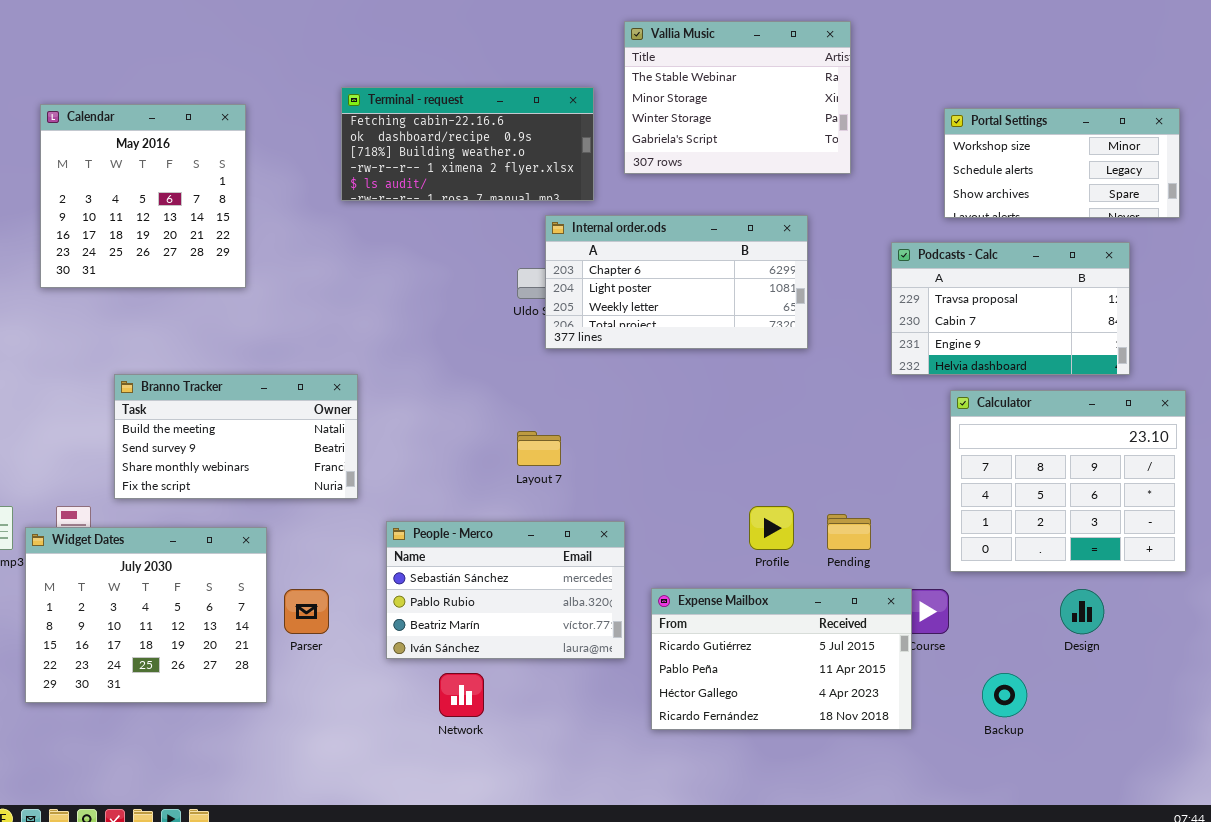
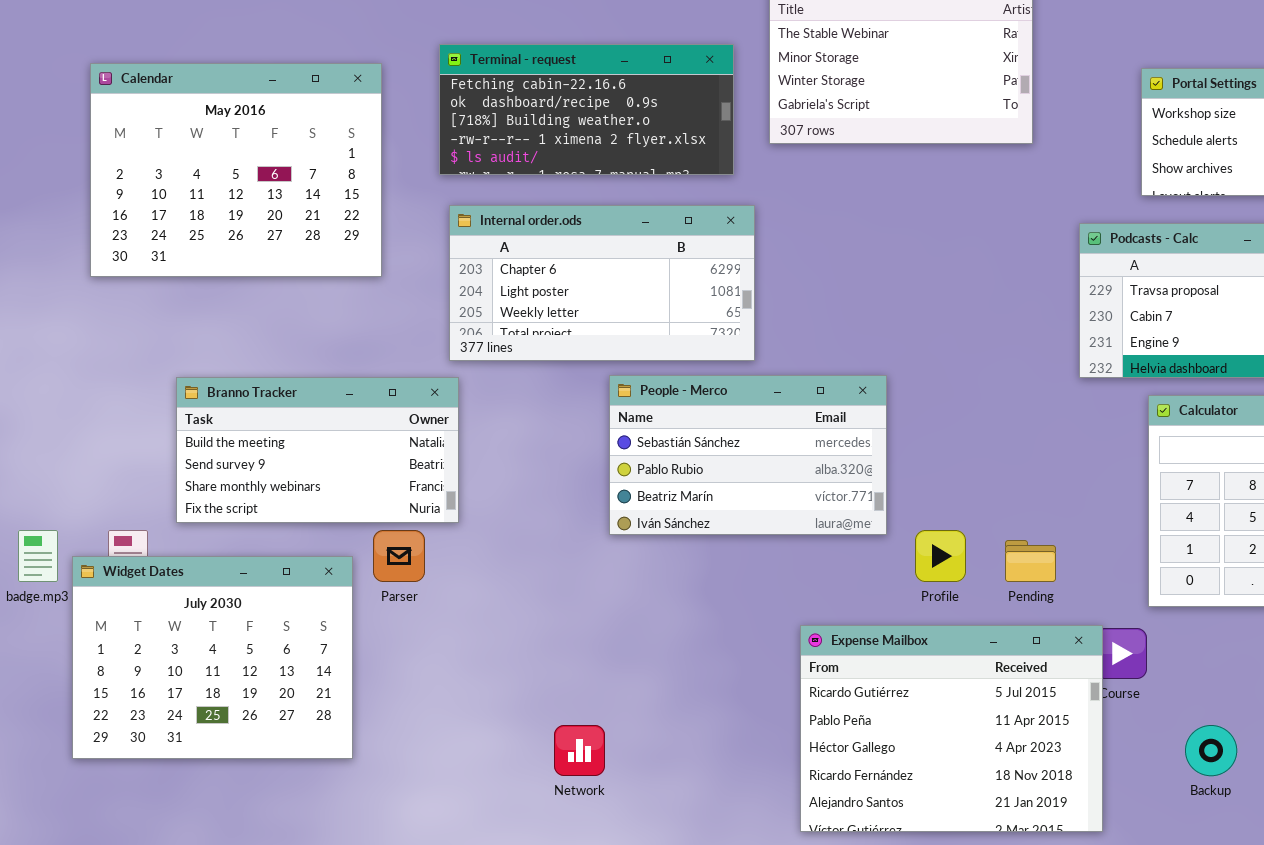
Calendar: [40,104,246,288] -> [90,63,382,277], resized
Internal order.ods: [545,215,808,349] -> [449,205,755,361], moved
People - Merco: [386,521,625,659] -> [609,375,887,535], moved
Expense Mailbox: [651,588,912,730] -> [800,625,1103,832], resized
Parser: [284,589,329,634] -> [373,530,425,582], moved

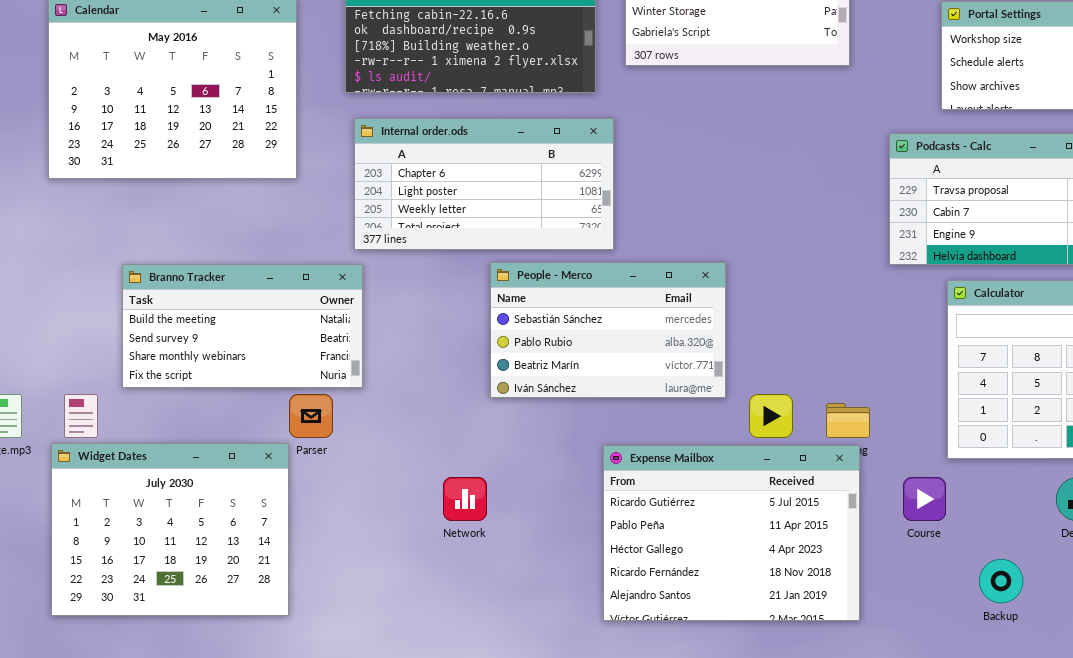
Widget Dates: [72,556,353,759] -> [51,443,289,616], moved
Expense Mailbox: [800,625,1103,832] -> [603,445,860,621], moved
Network: [554,725,605,776] -> [443,477,487,521], moved

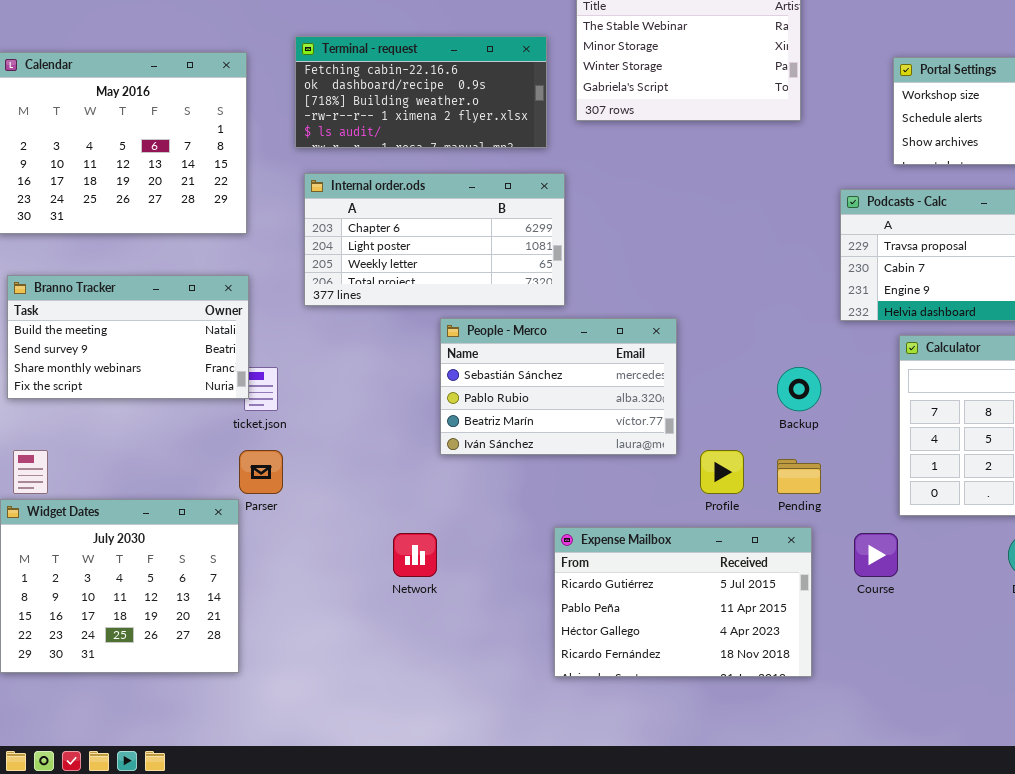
Branno Tracker: [122,264,363,388] -> [7,275,249,399], moved
Expense Mailbox: [603,445,860,621] -> [554,527,812,677], resized
Backup: [979,559,1023,603] -> [777,367,821,411], moved

